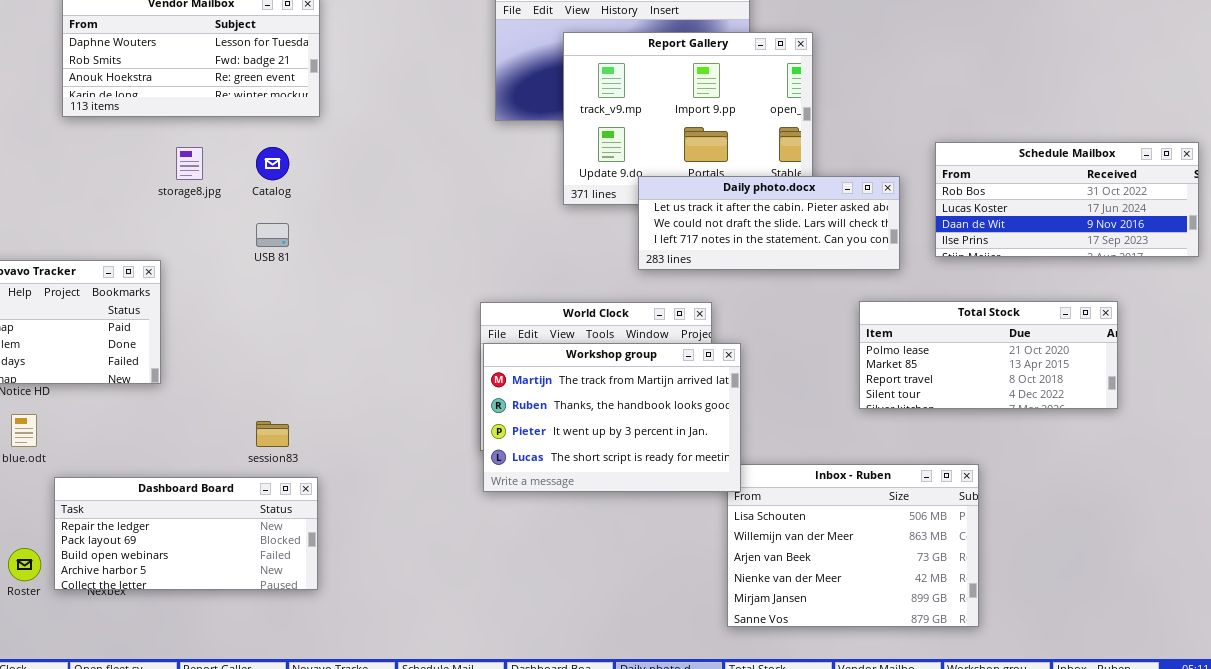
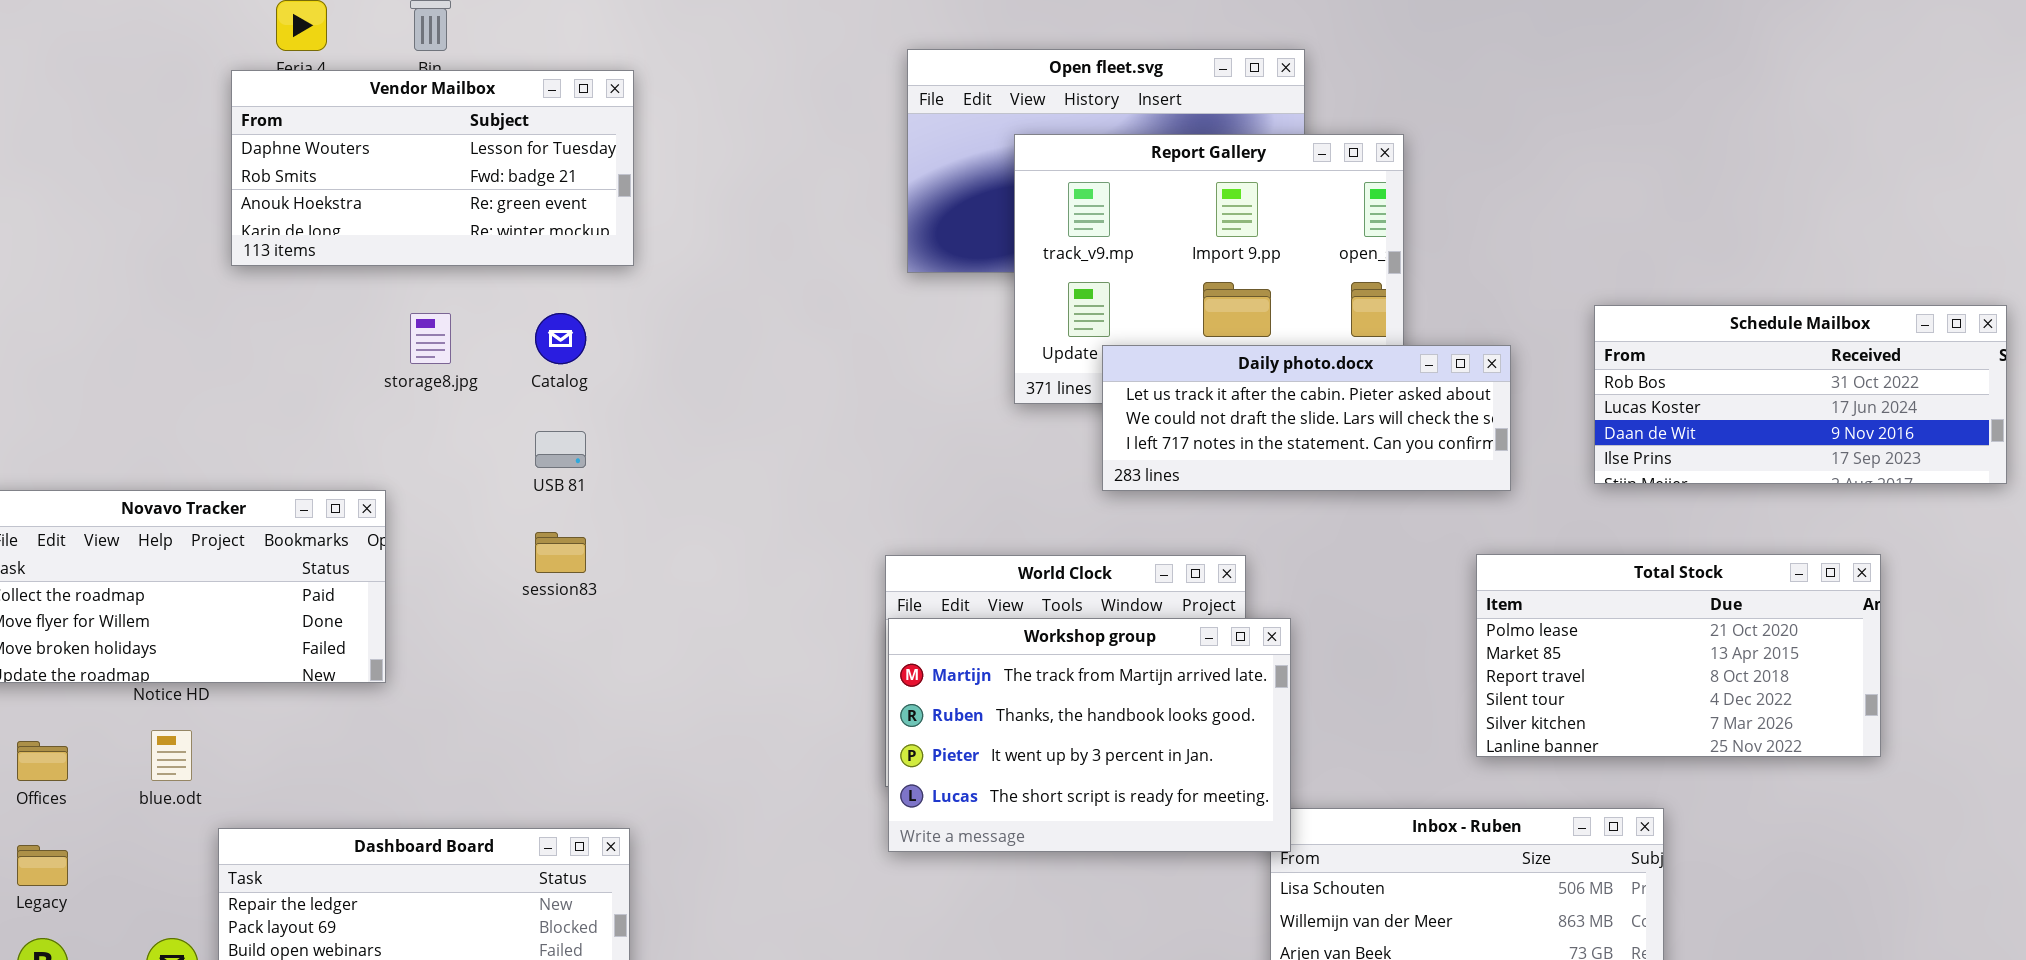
Daily photo.docx: [638,176,900,270] -> [1102,345,1511,491], moved
Total Stock: [859,301,1118,409] -> [1476,554,1881,757], resized
session83: [256,421,289,447] -> [535,532,586,573], moved

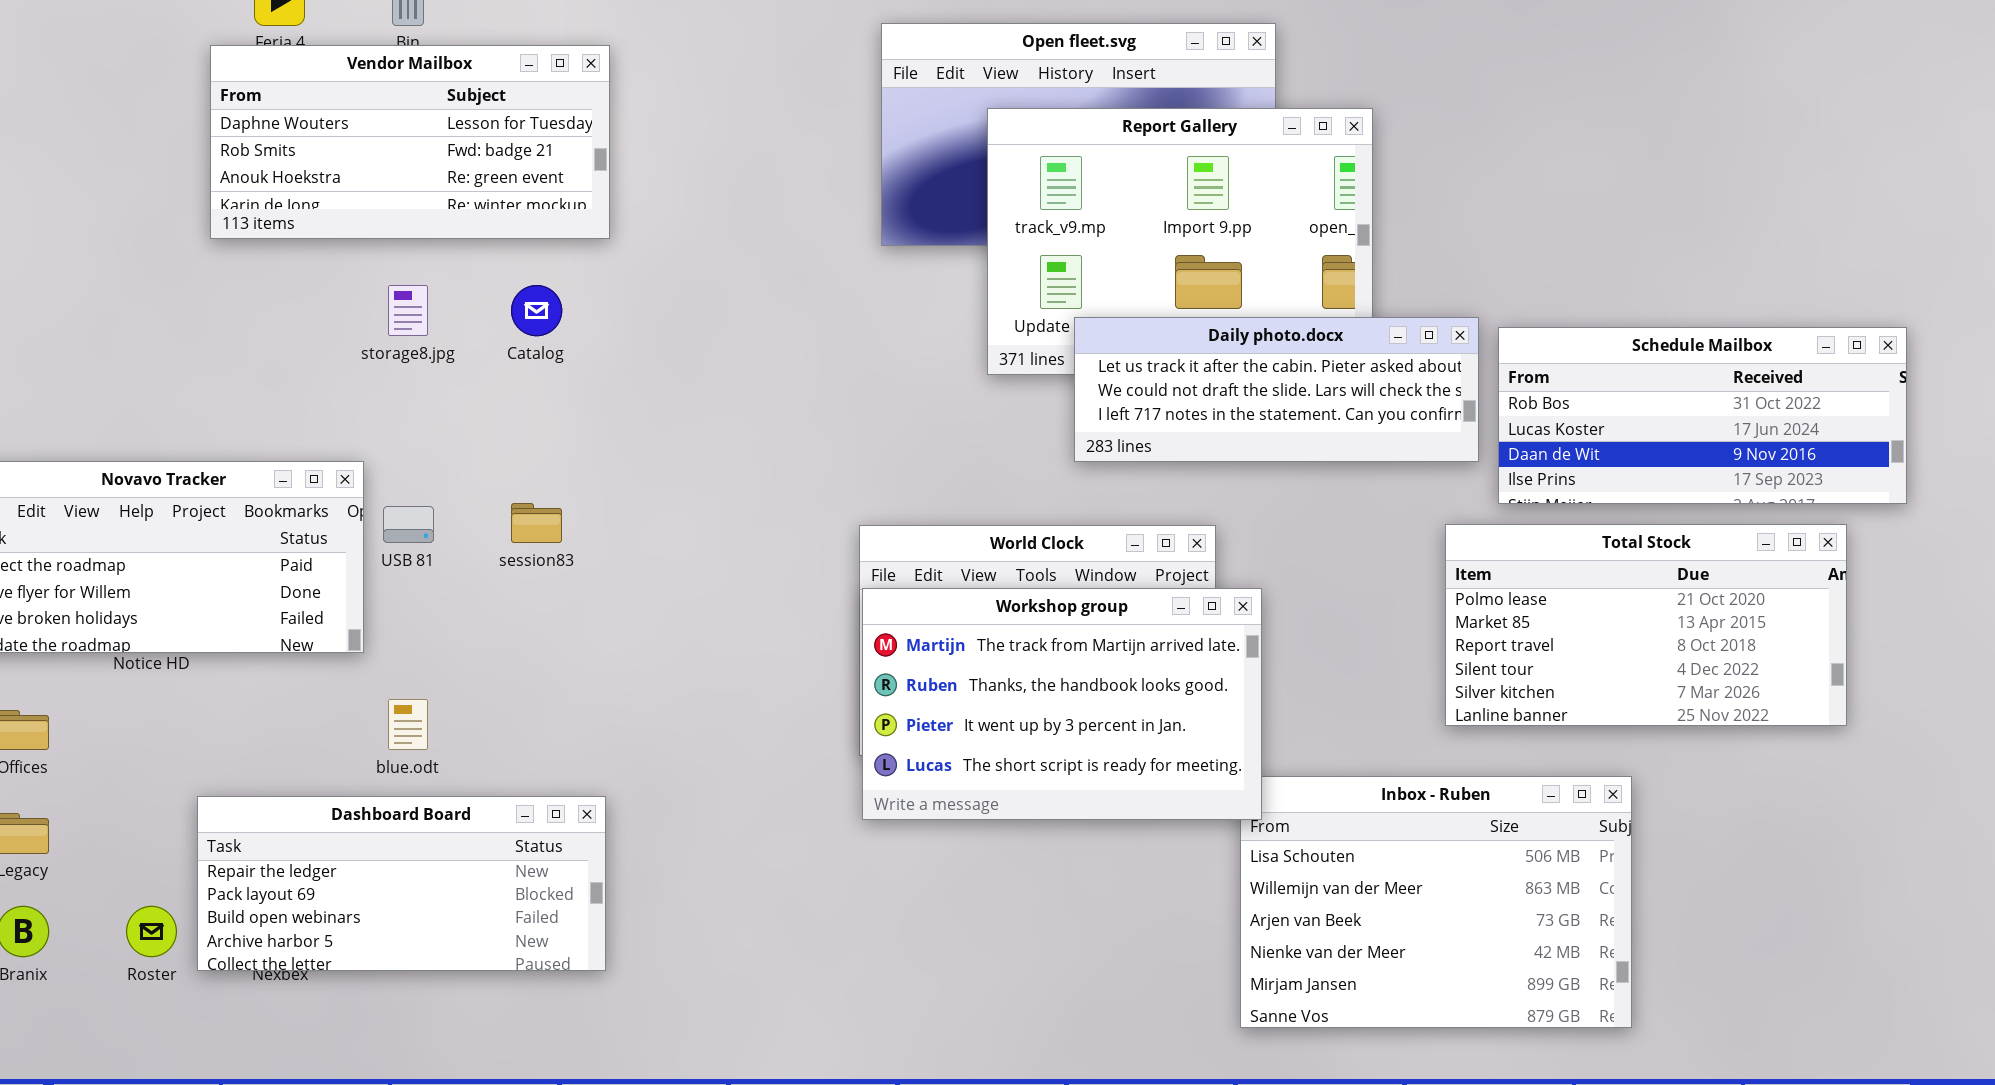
Schedule Mailbox: [1594,305,2007,484] -> [1498,327,1907,504], moved
USB 81: [535,431,586,468] -> [383,506,434,543], moved
blue.odt: [151,730,192,781] -> [388,699,428,750], moved

